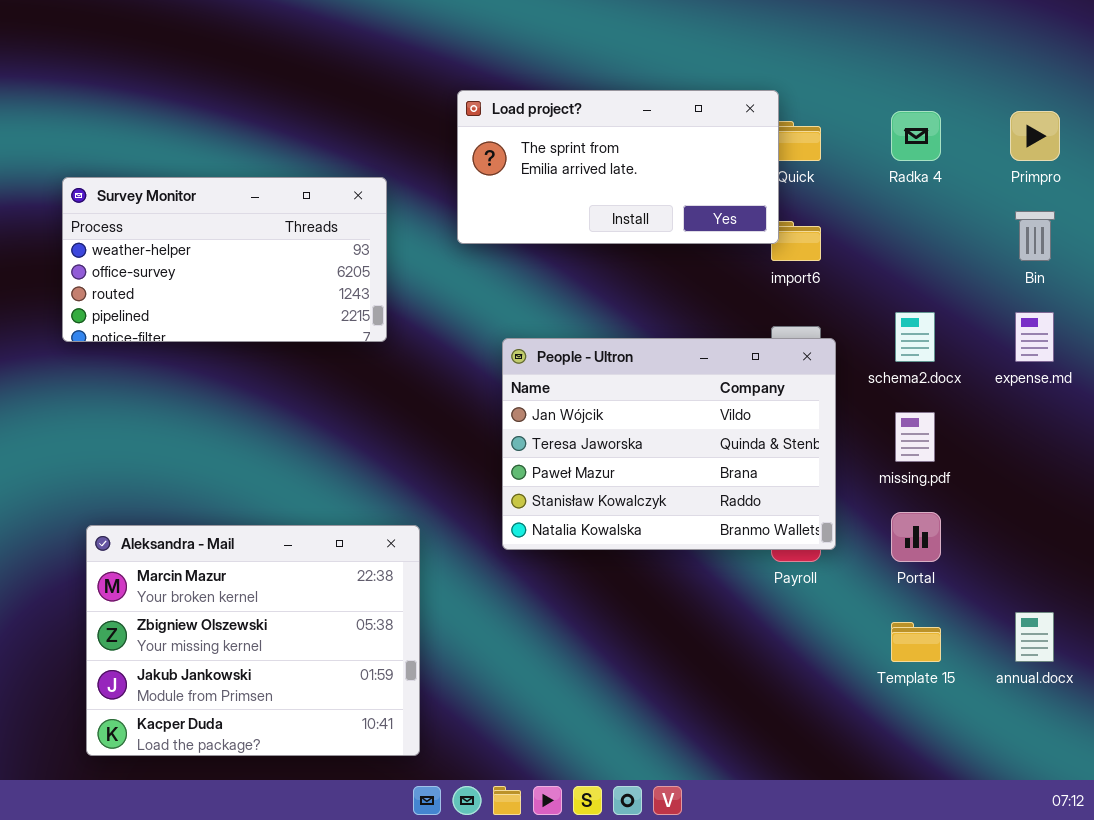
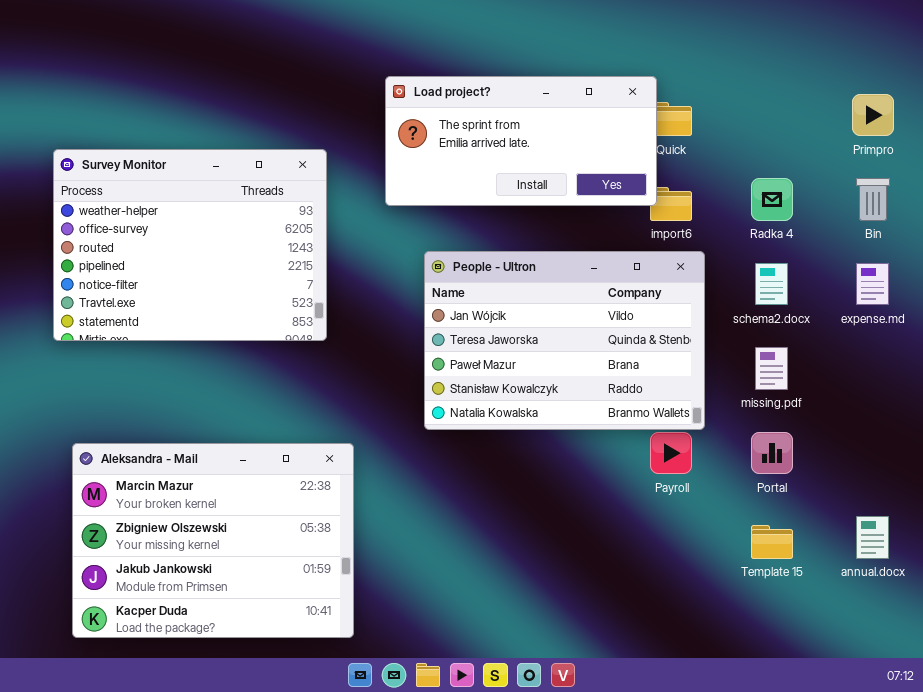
Radka 4: [891,111,941,161] -> [751,178,793,221], moved
Survey Monitor: [62,177,387,342] -> [53,149,327,341], resized
People - Ultron: [502,338,836,550] -> [424,251,705,430], moved

